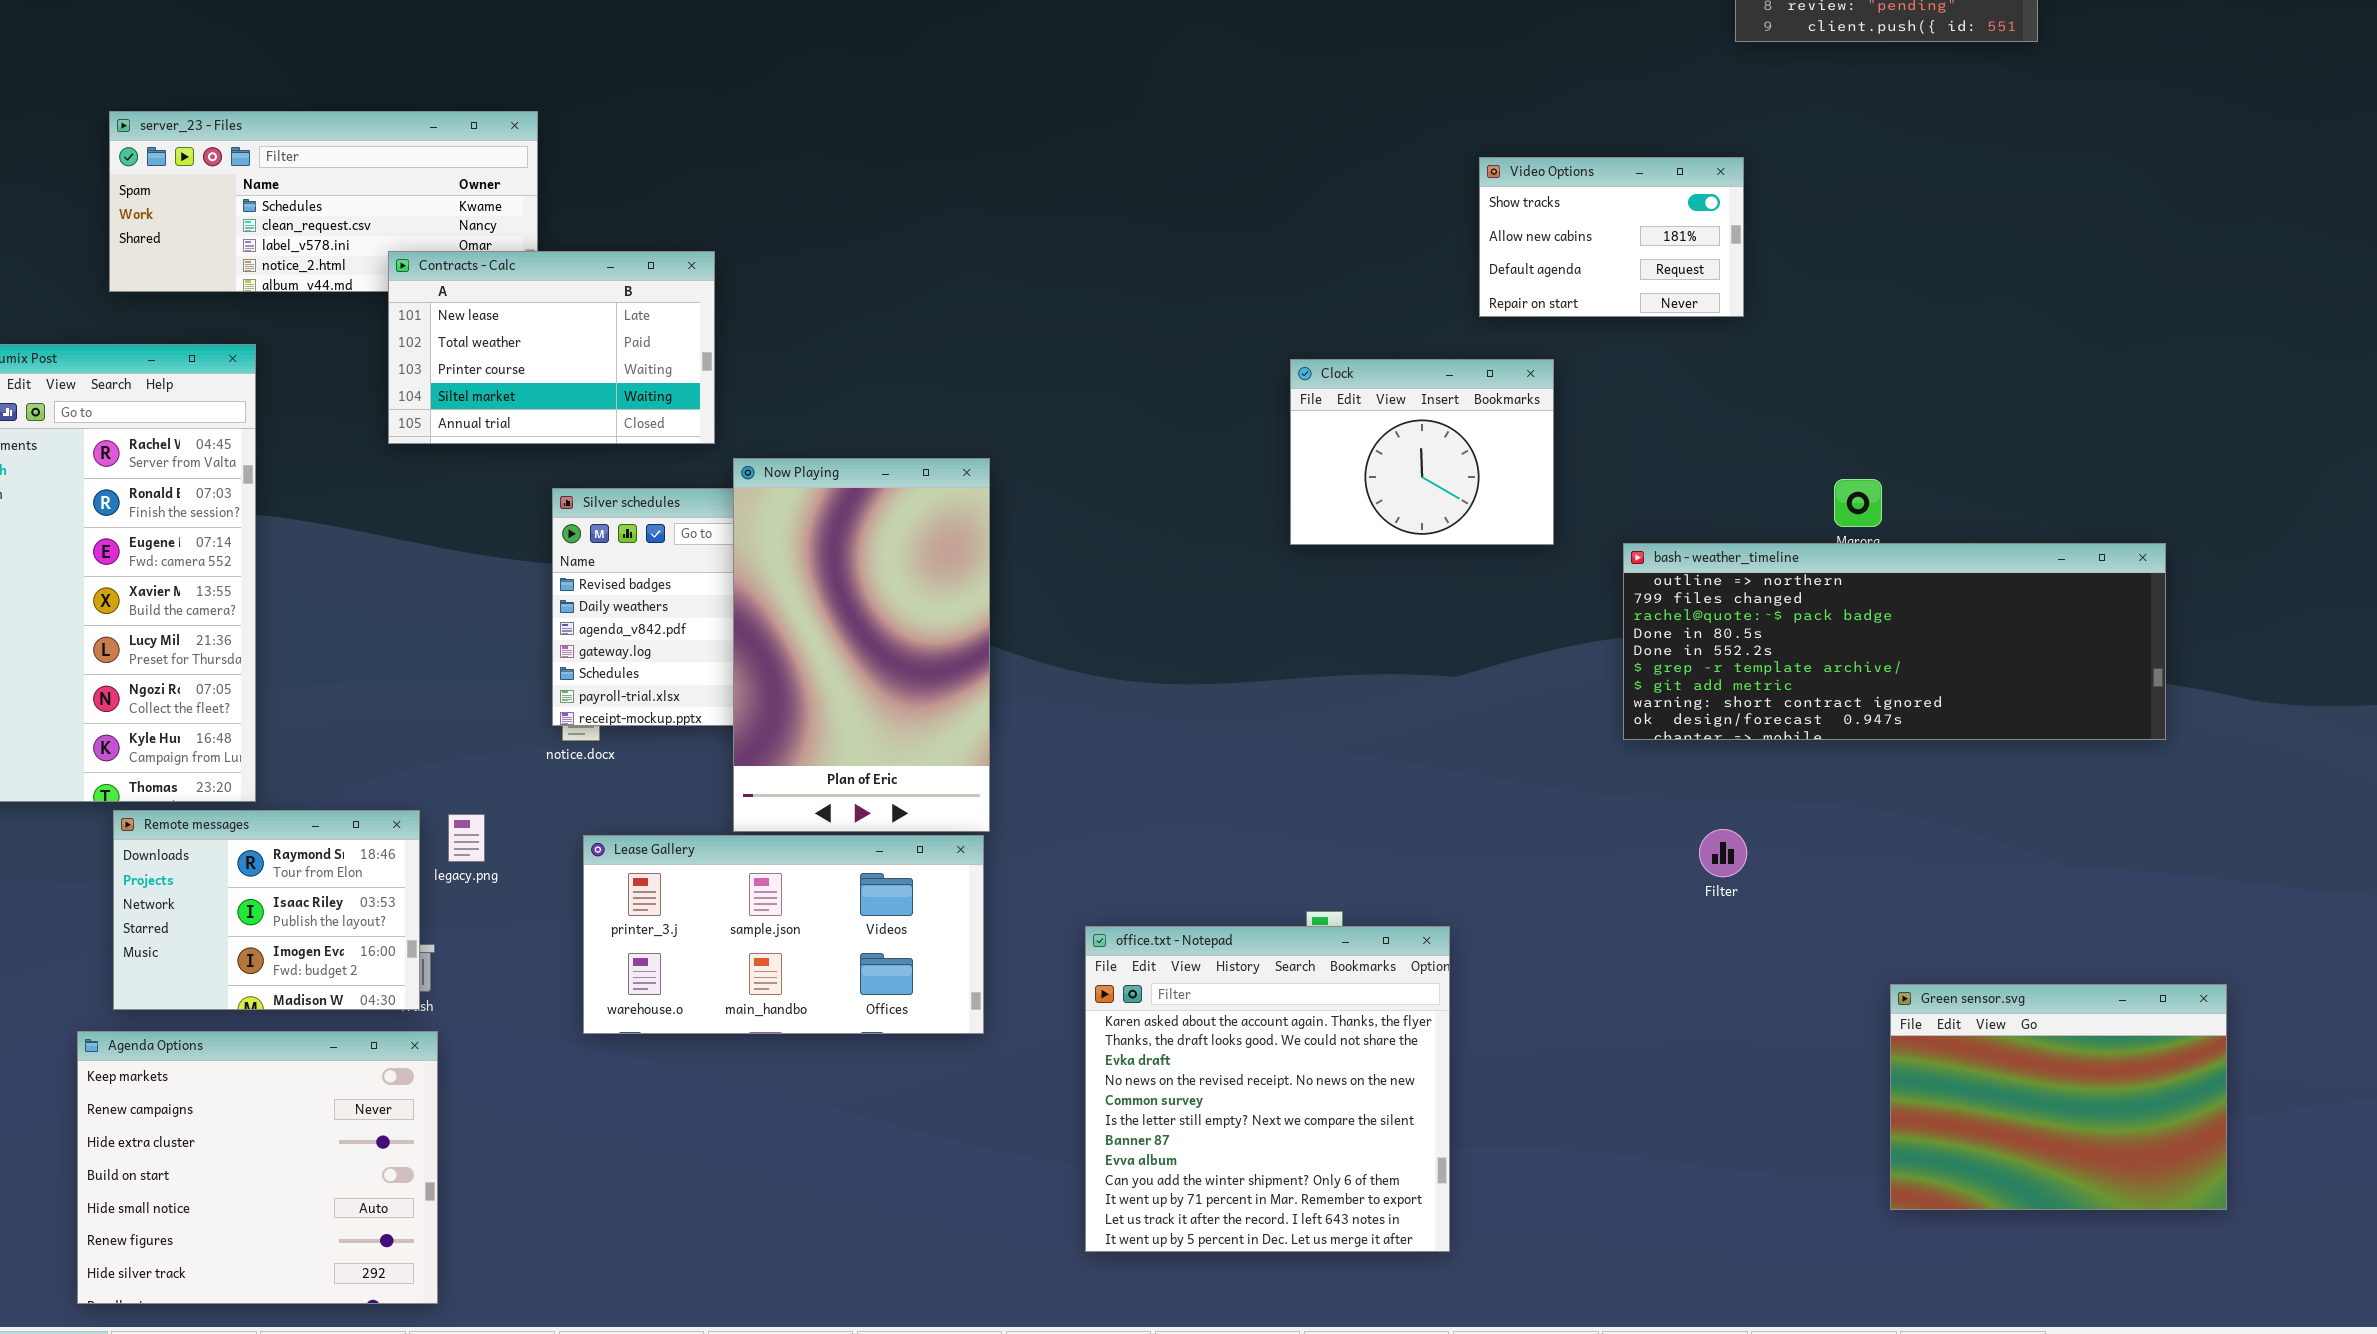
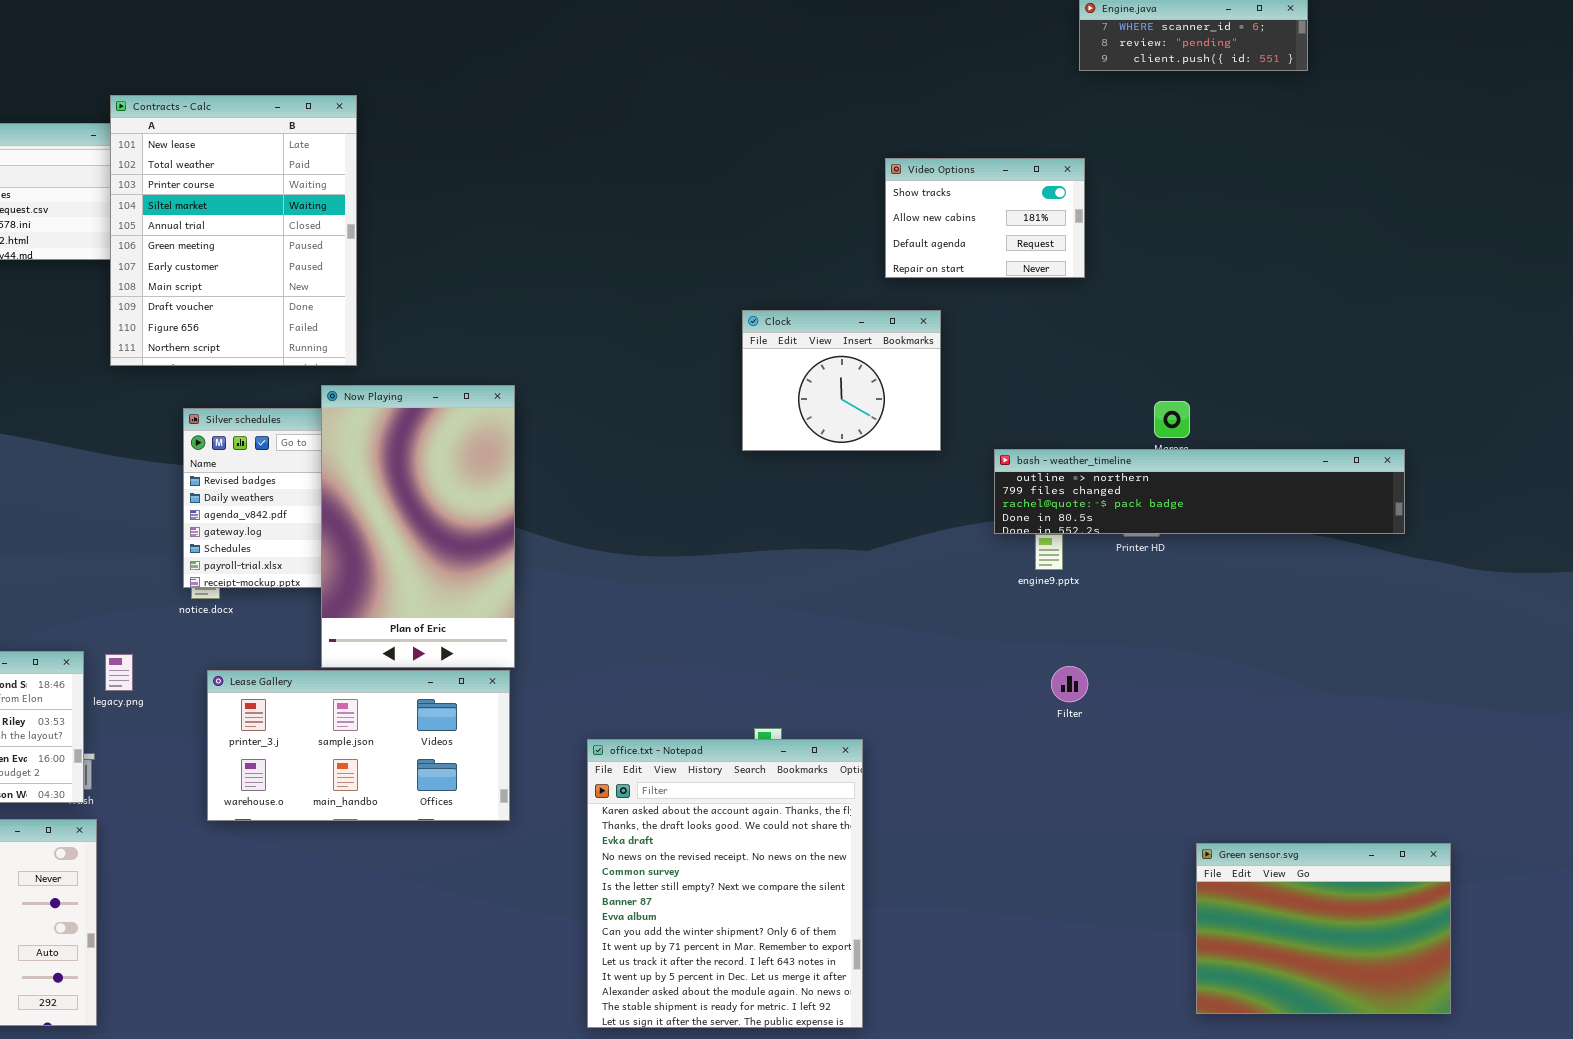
Contracts - Calc: [388,251,715,444] -> [110,95,357,366], moved, resized
bash - weather_timeline: [1623,543,2166,740] -> [994,449,1405,534], resized
office.txt - Notepad: [1085,926,1450,1252] -> [587,739,863,1028], resized
Green sensor.svg: [1890,984,2227,1210] -> [1196,843,1451,1014], moved

